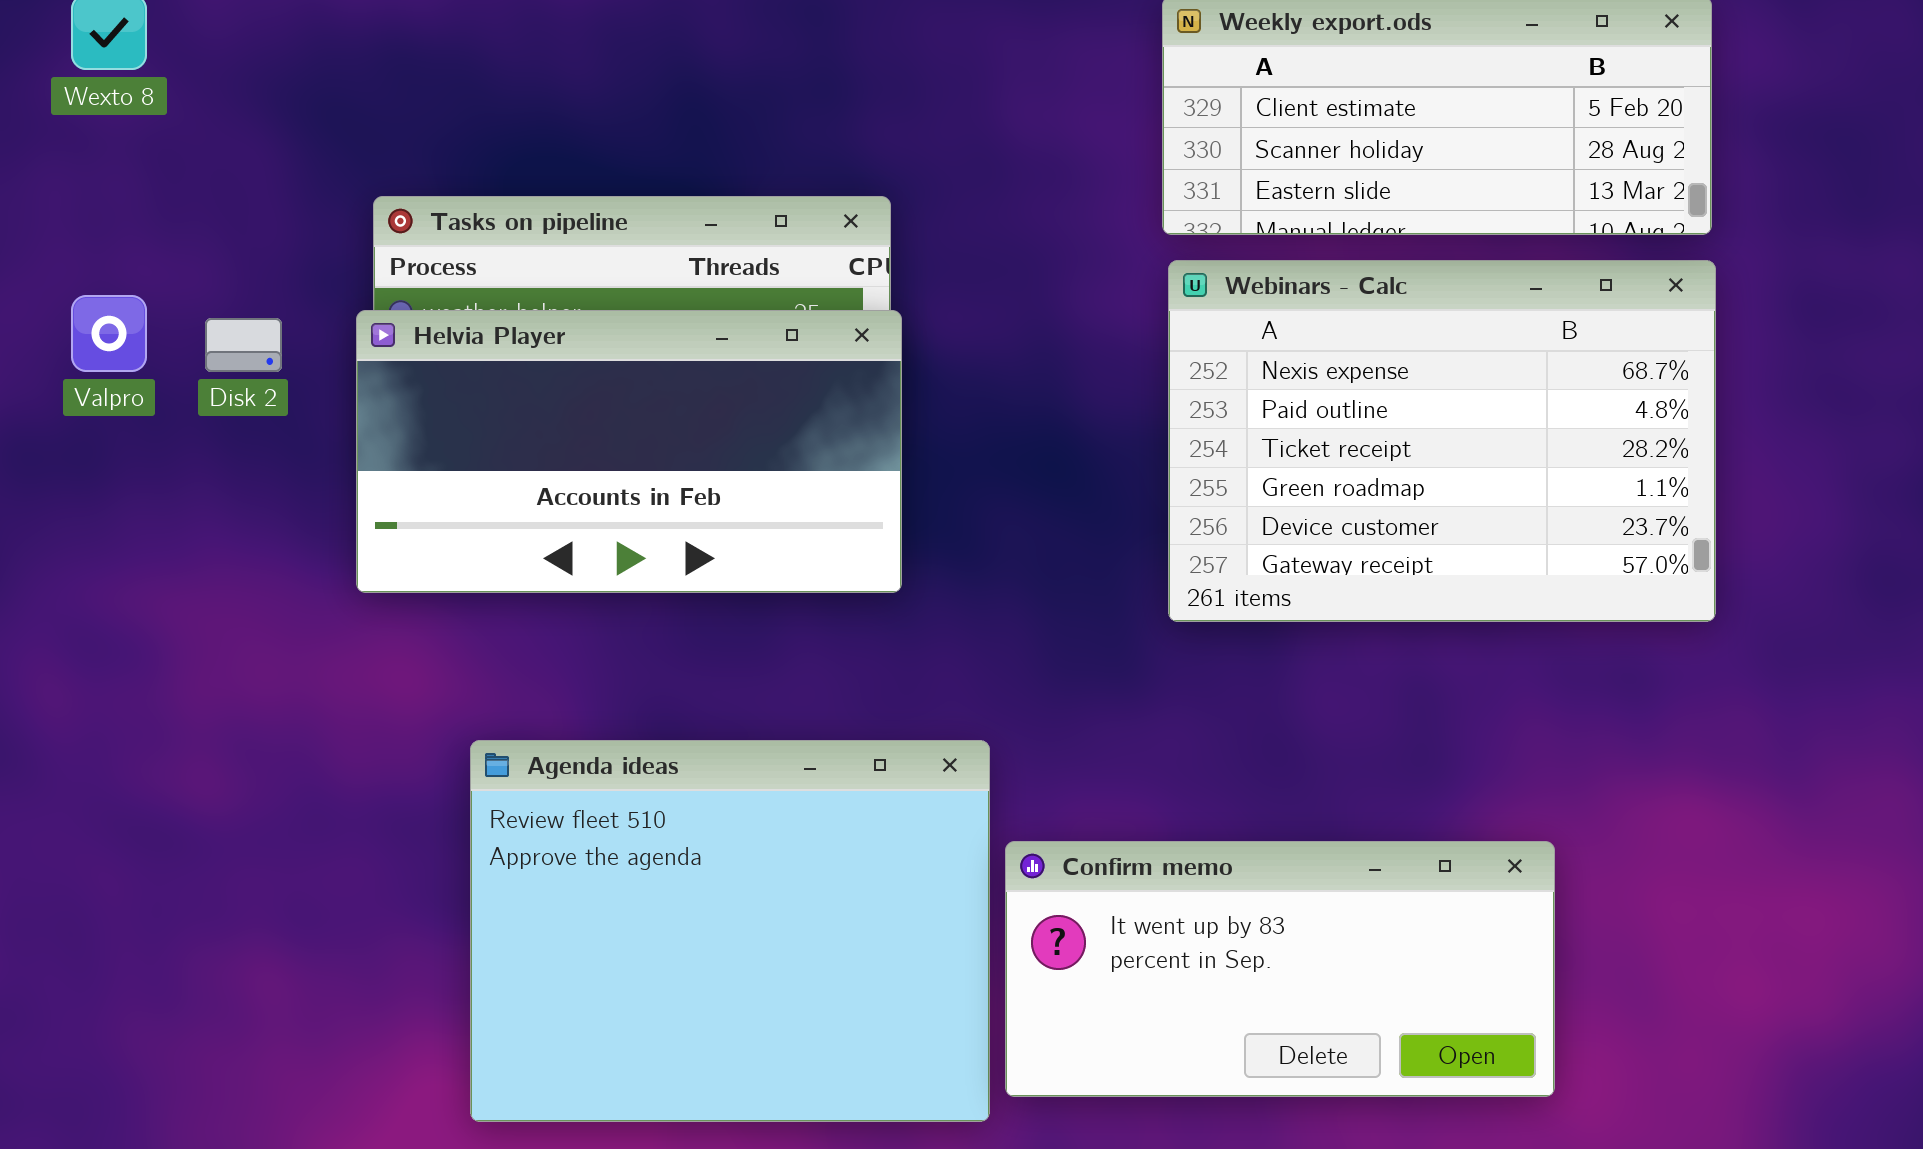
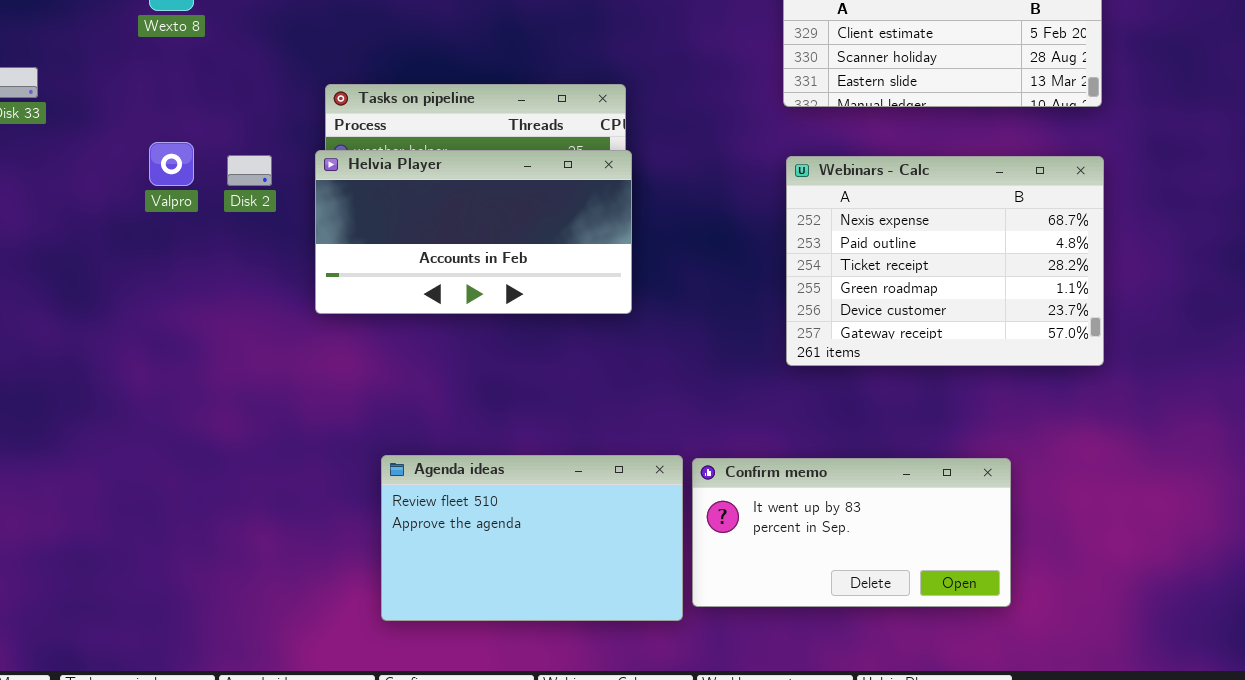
Webinars - Calc: [1168,260,1716,622] -> [786,156,1104,366], moved
Agenda ideas: [470,740,990,1122] -> [381,455,683,621], resized

